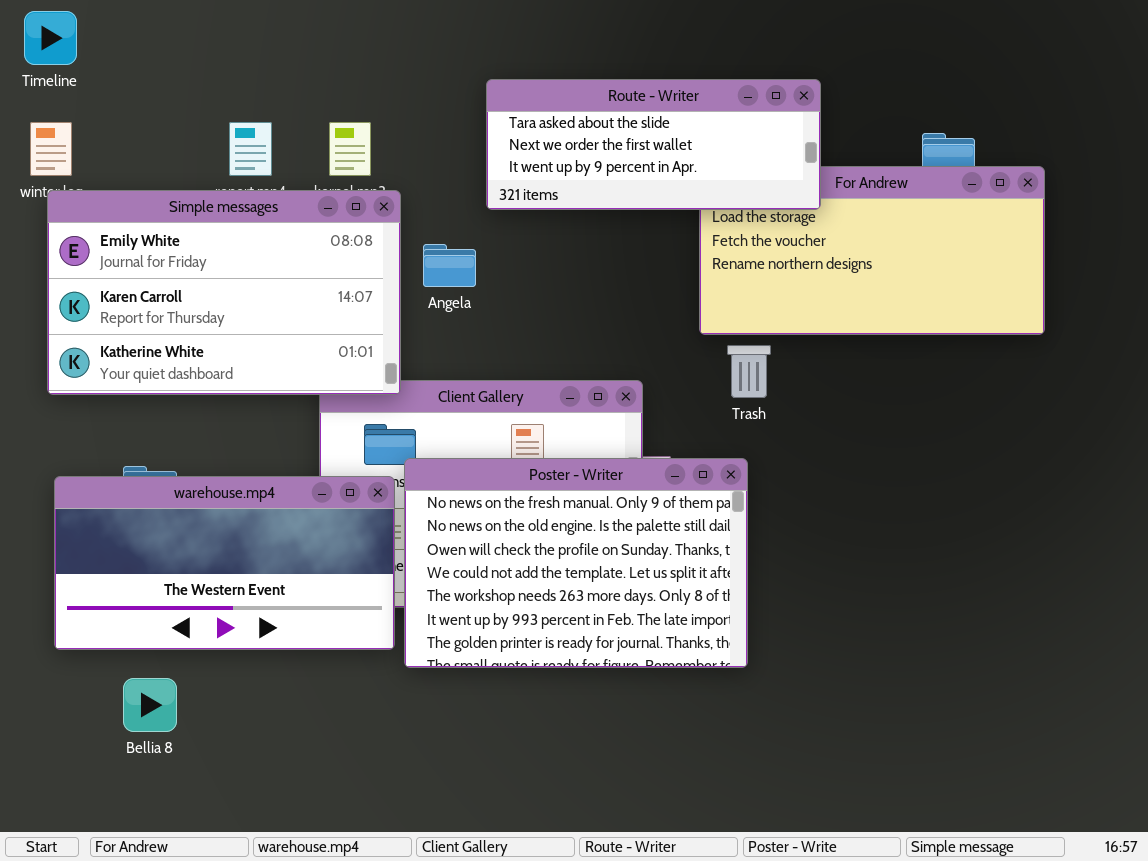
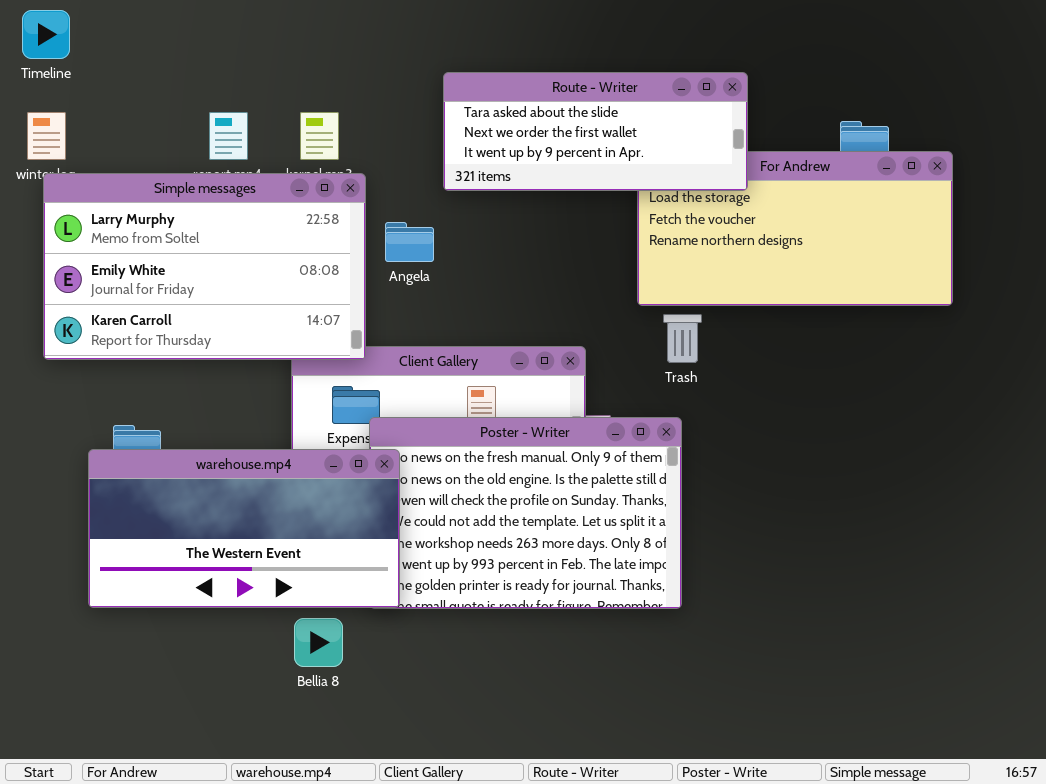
Simple messages: [47,190,401,395] -> [43,173,366,360], scrolled up 1 row
warehouse.mp4: [54,476,395,650] -> [88,449,400,608], moved
Bellia 8: [123,678,177,732] -> [294,618,343,667], moved

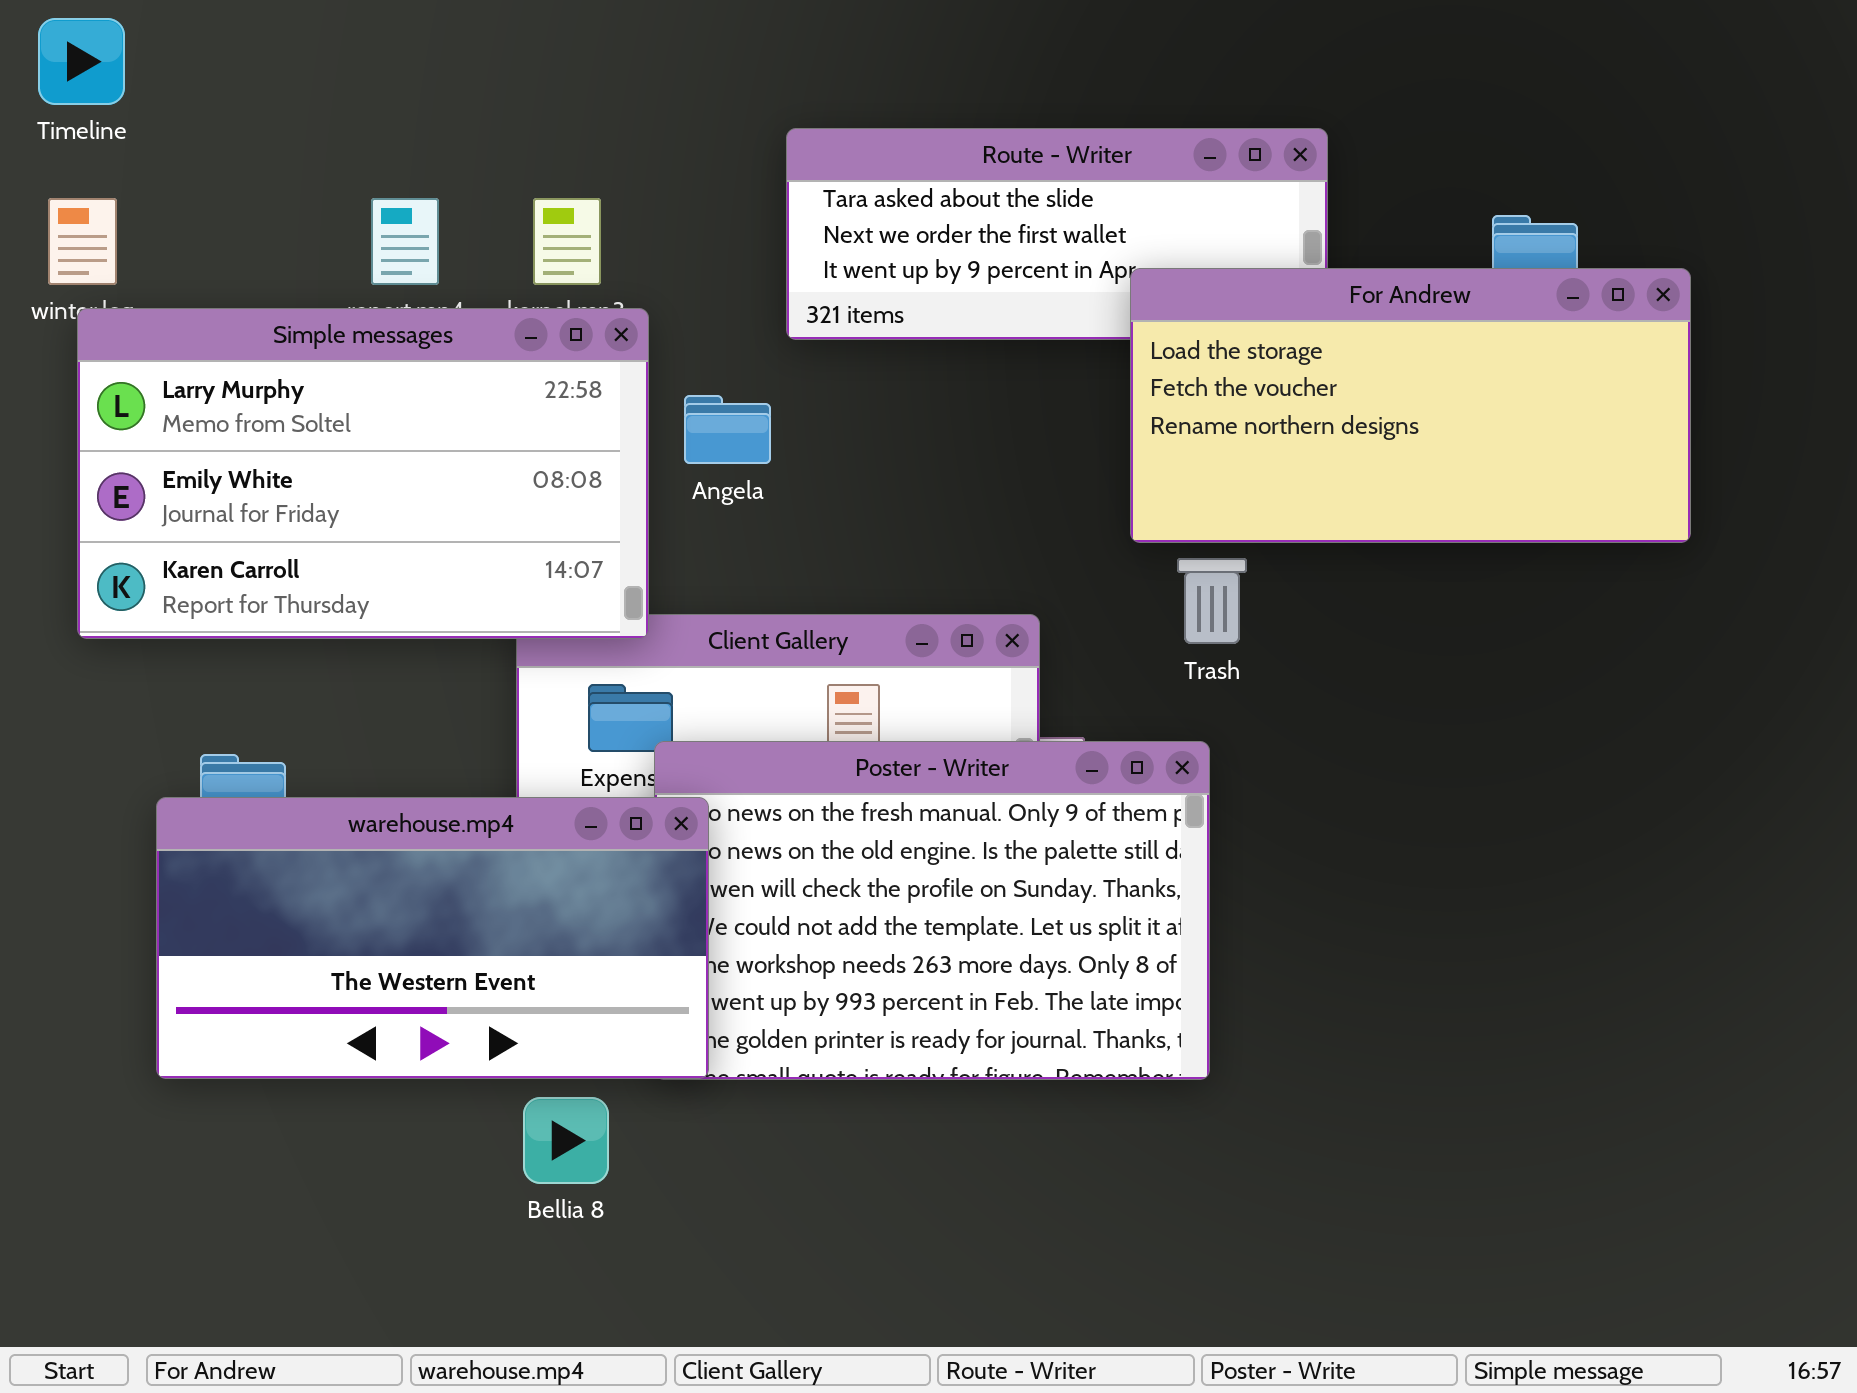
For Andrew: [637,151,953,306] -> [1130,268,1691,543], raised

